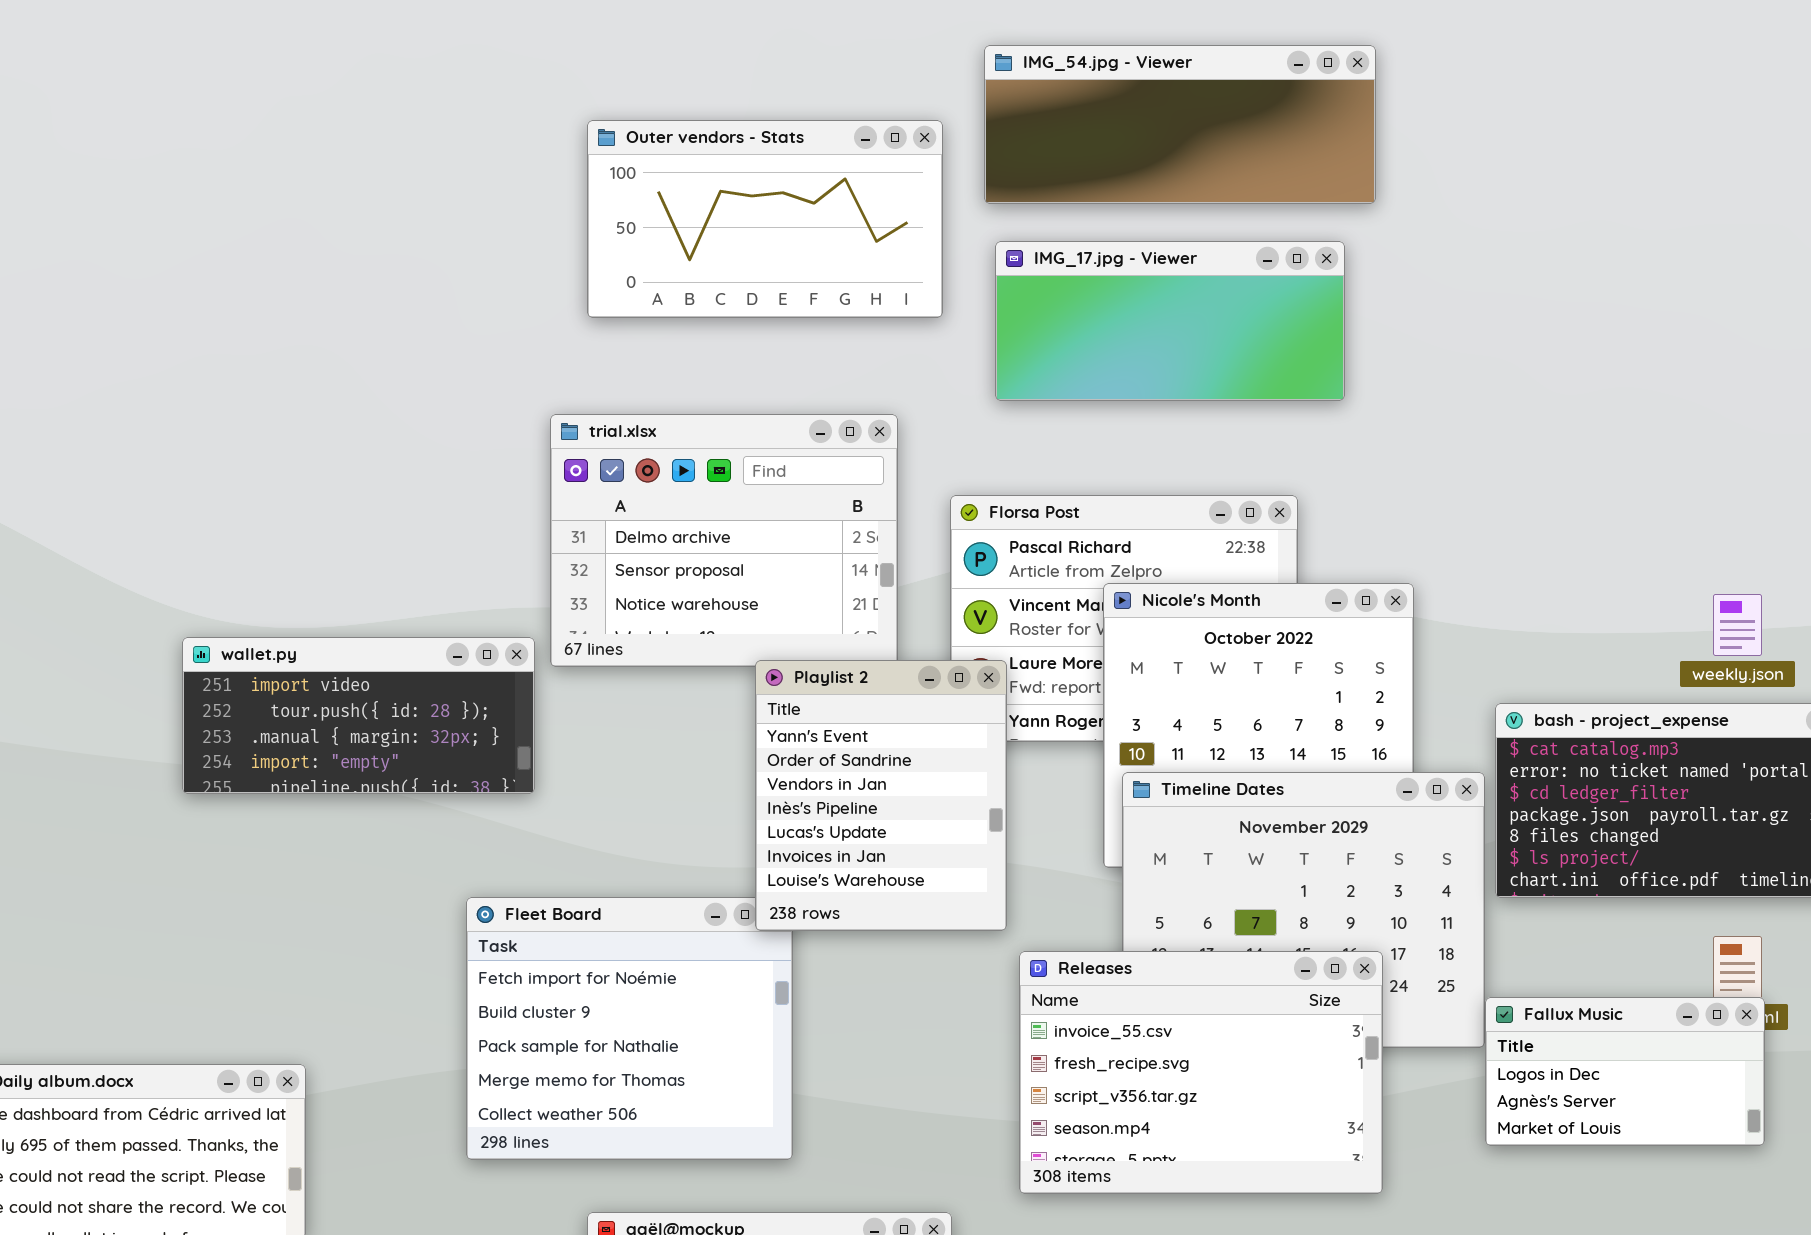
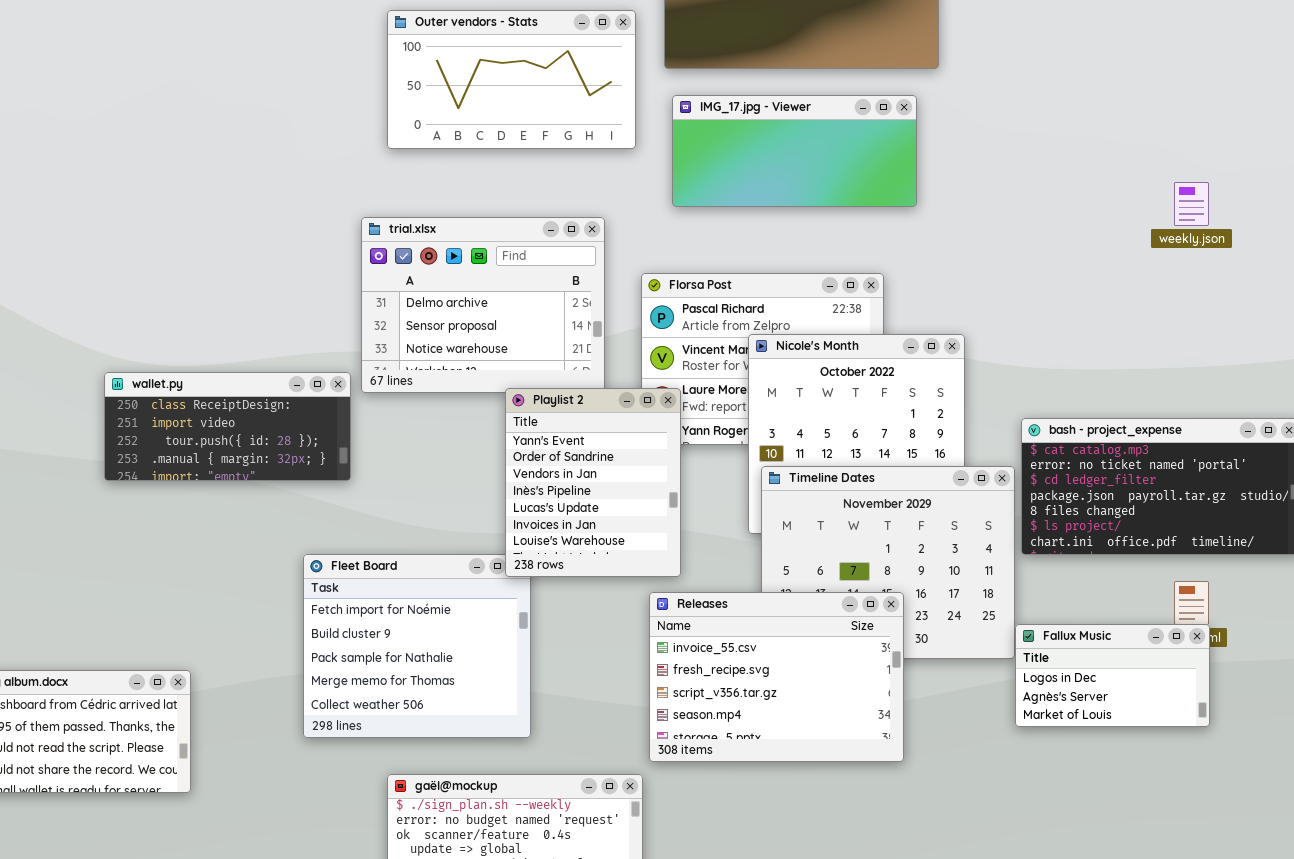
weekly.json: [1713,594,1762,656] -> [1174,182,1209,226], moved
wallet.py: [182,637,535,794] -> [104,372,351,481], scrolled up 1 row
Releases: [1019,951,1383,1194] -> [649,592,904,762], moved

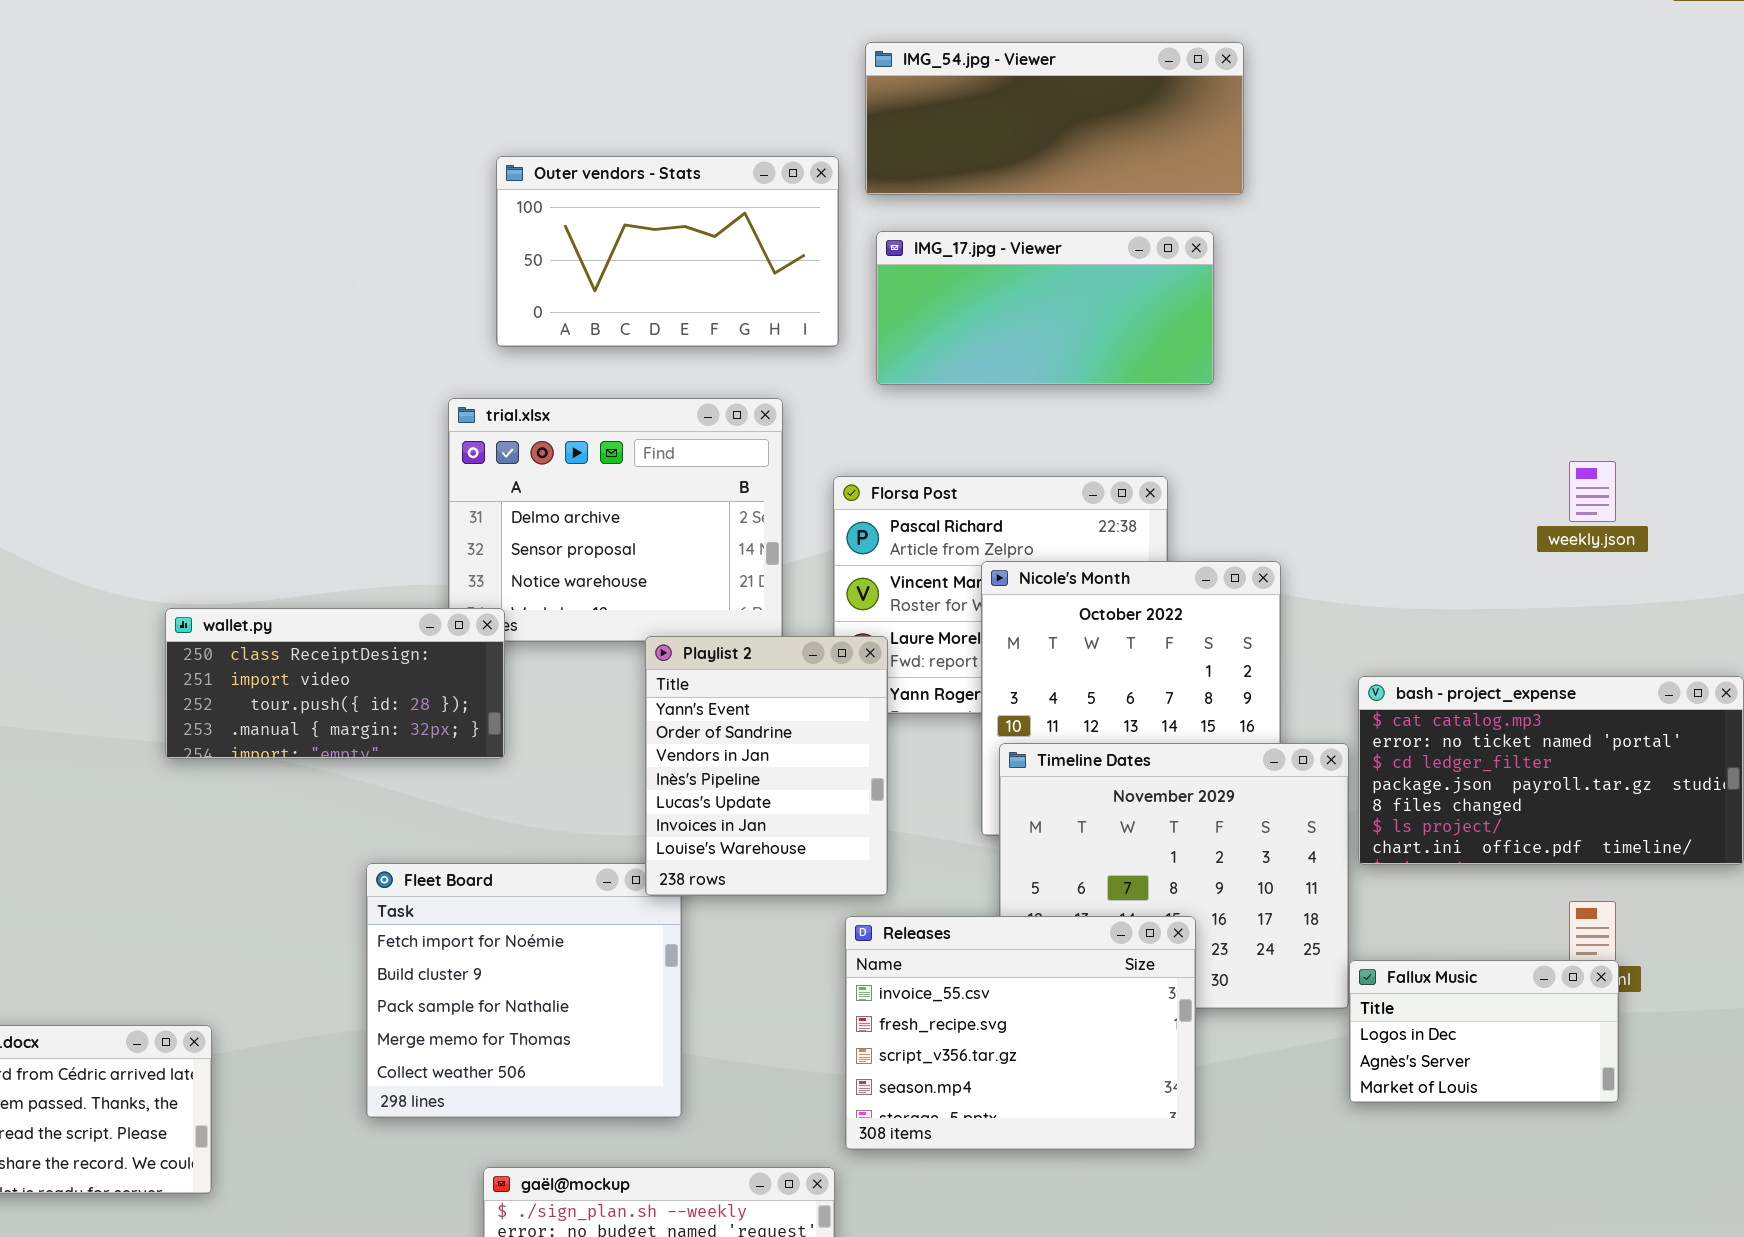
Outer vendors - Stats: [387,10,636,149] -> [496,156,839,347], moved
weekly.json: [1174,182,1209,226] -> [1569,461,1616,522], moved
wallet.py: [104,372,351,481] -> [165,608,505,759], moved

